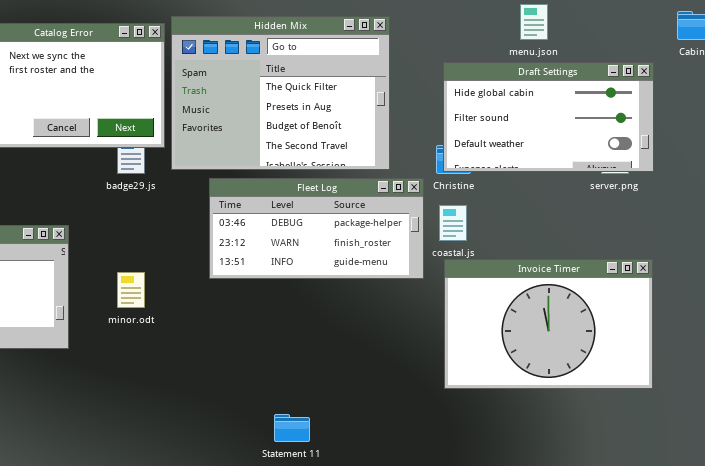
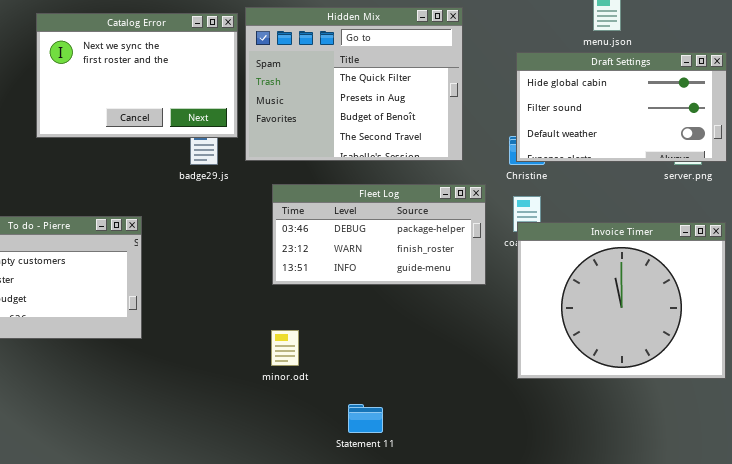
Fleet Log: [209,178,424,279] -> [272,184,486,285], moved
Invoice Timer: [444,259,653,389] -> [517,222,726,379], resized
minor.odt: [117,272,145,308] -> [271,330,299,366], moved

